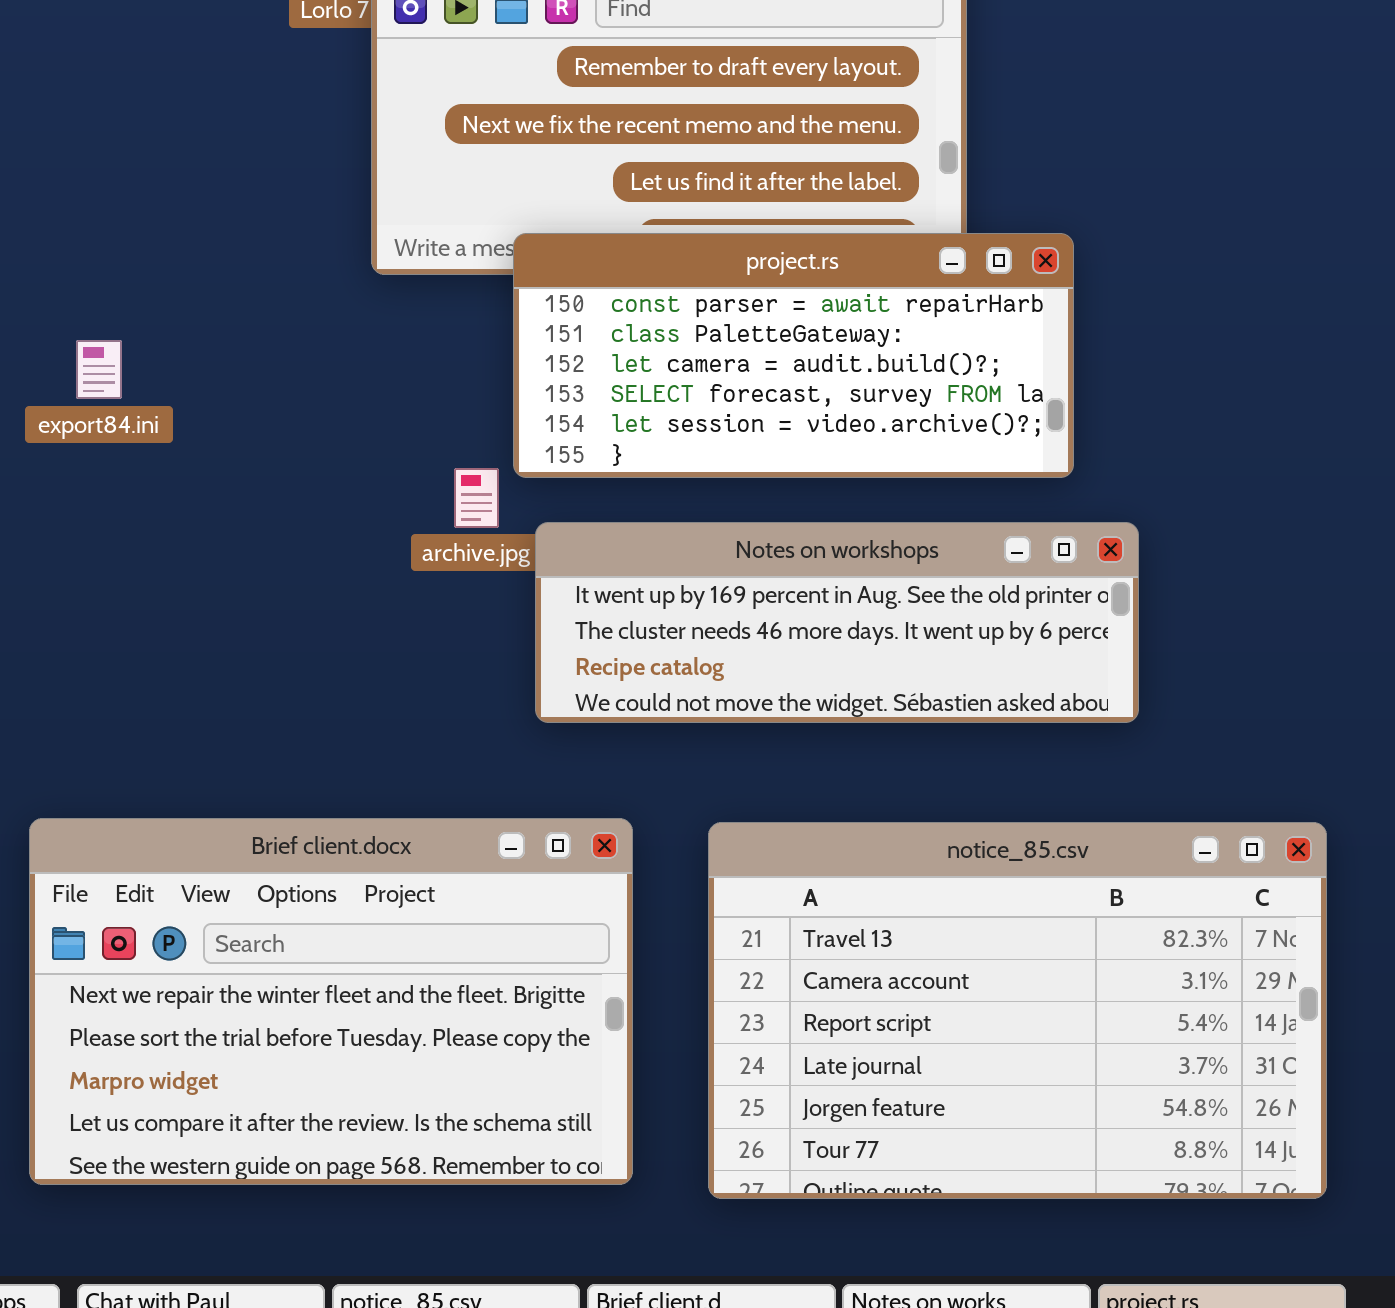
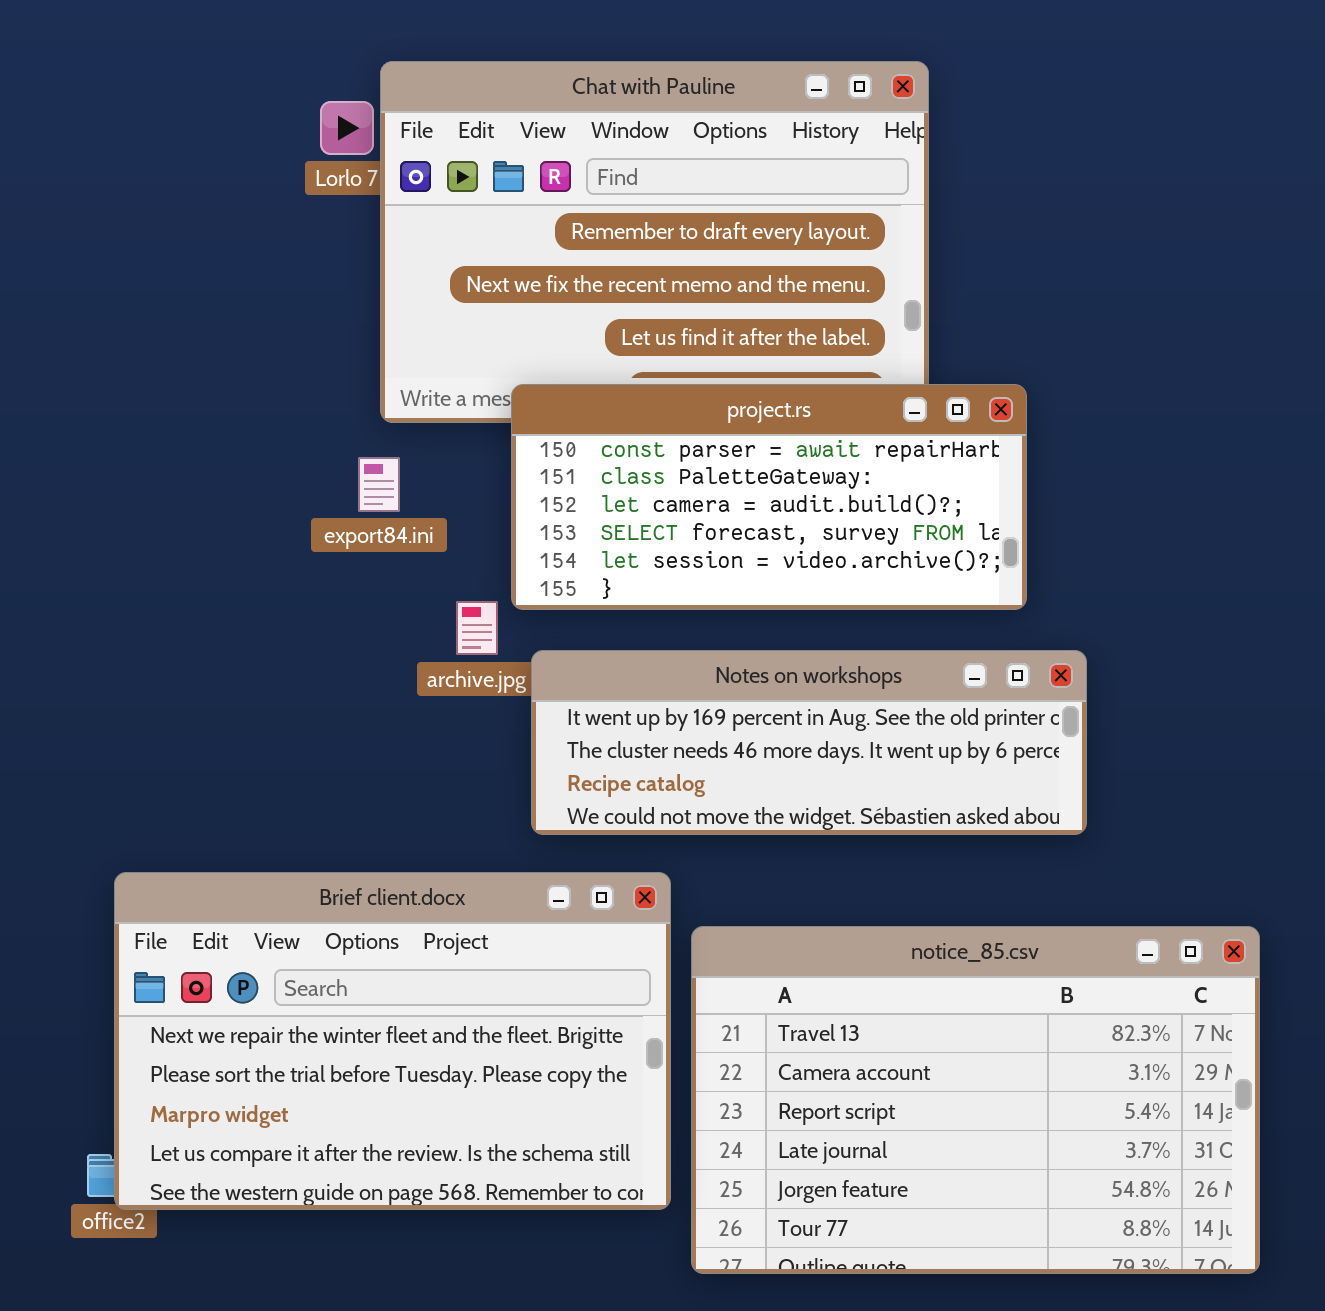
export84.ini: [76,340,122,399] -> [358,457,400,512], moved
Brief client.docx: [29,818,633,1185] -> [114,872,671,1210], moved

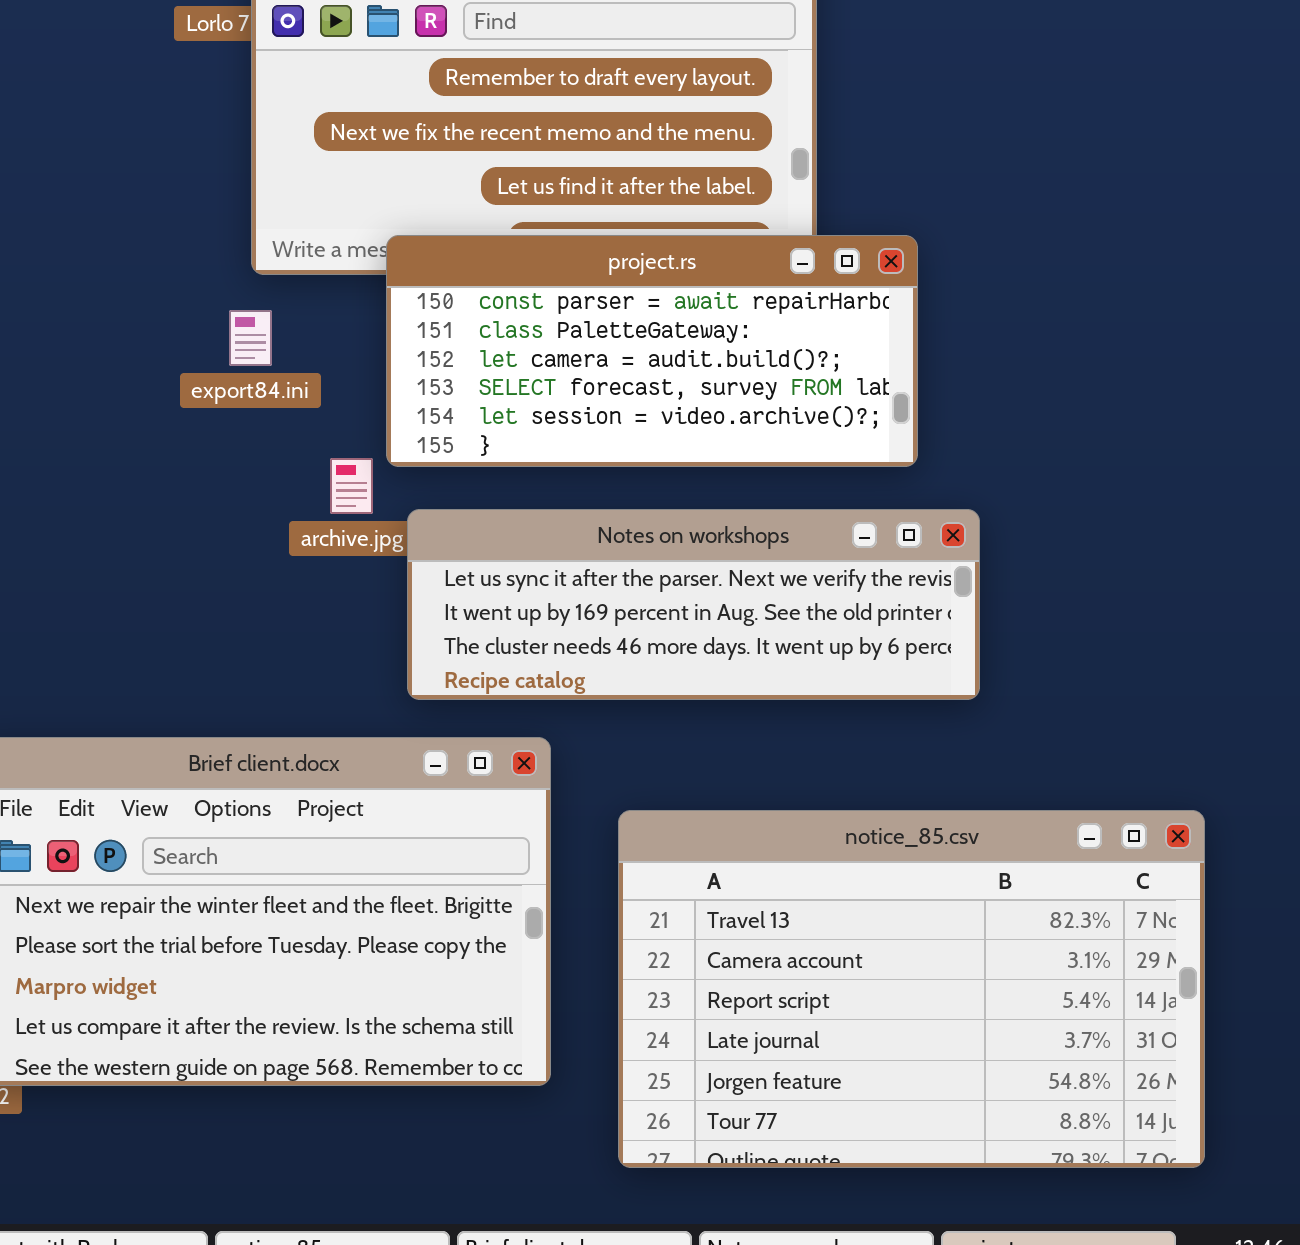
Notes on workshops: [531,650,1087,835] -> [407,509,980,700], scrolled up 1 row
notice_85.csv: [691,926,1260,1274] -> [618,810,1205,1168], moved

